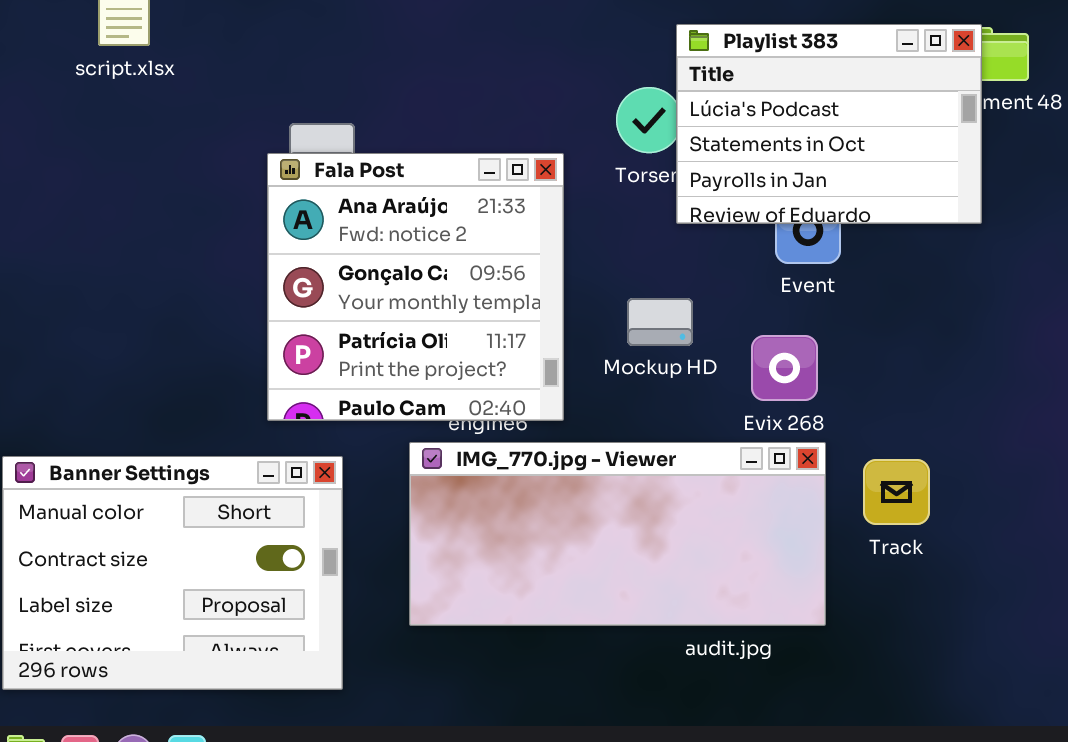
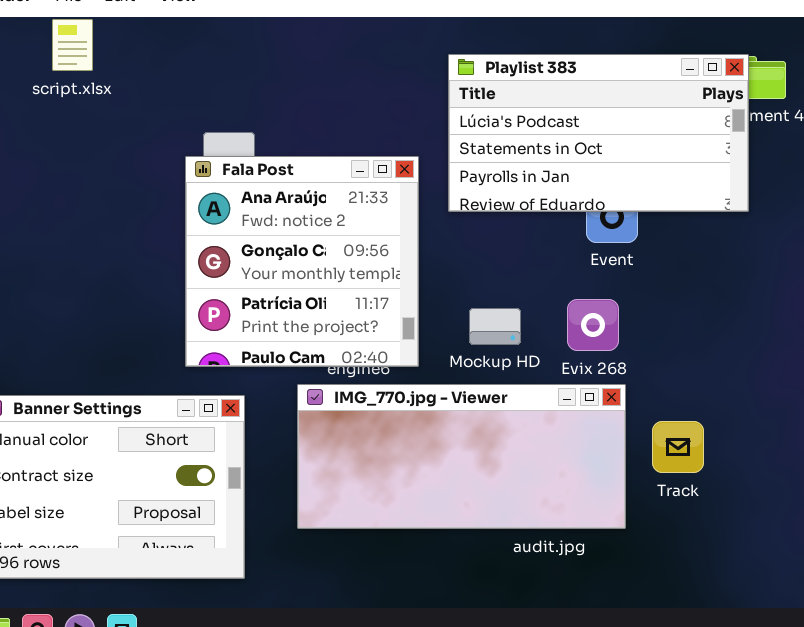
Playlist 383: [676,24,982,224] -> [448,54,749,212], resized
Mockup HD: [627,298,693,346] -> [469,308,521,345], moved
Track: [863,459,930,525] -> [652,421,704,473], moved

